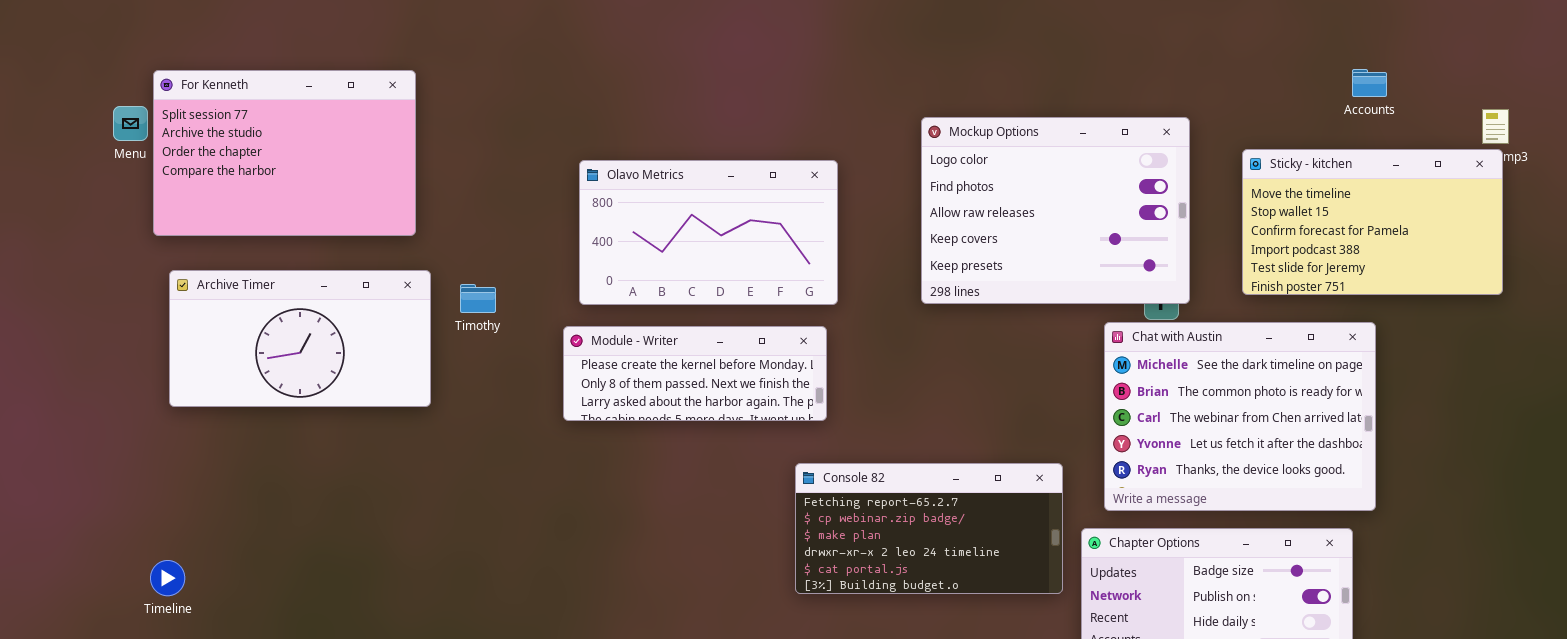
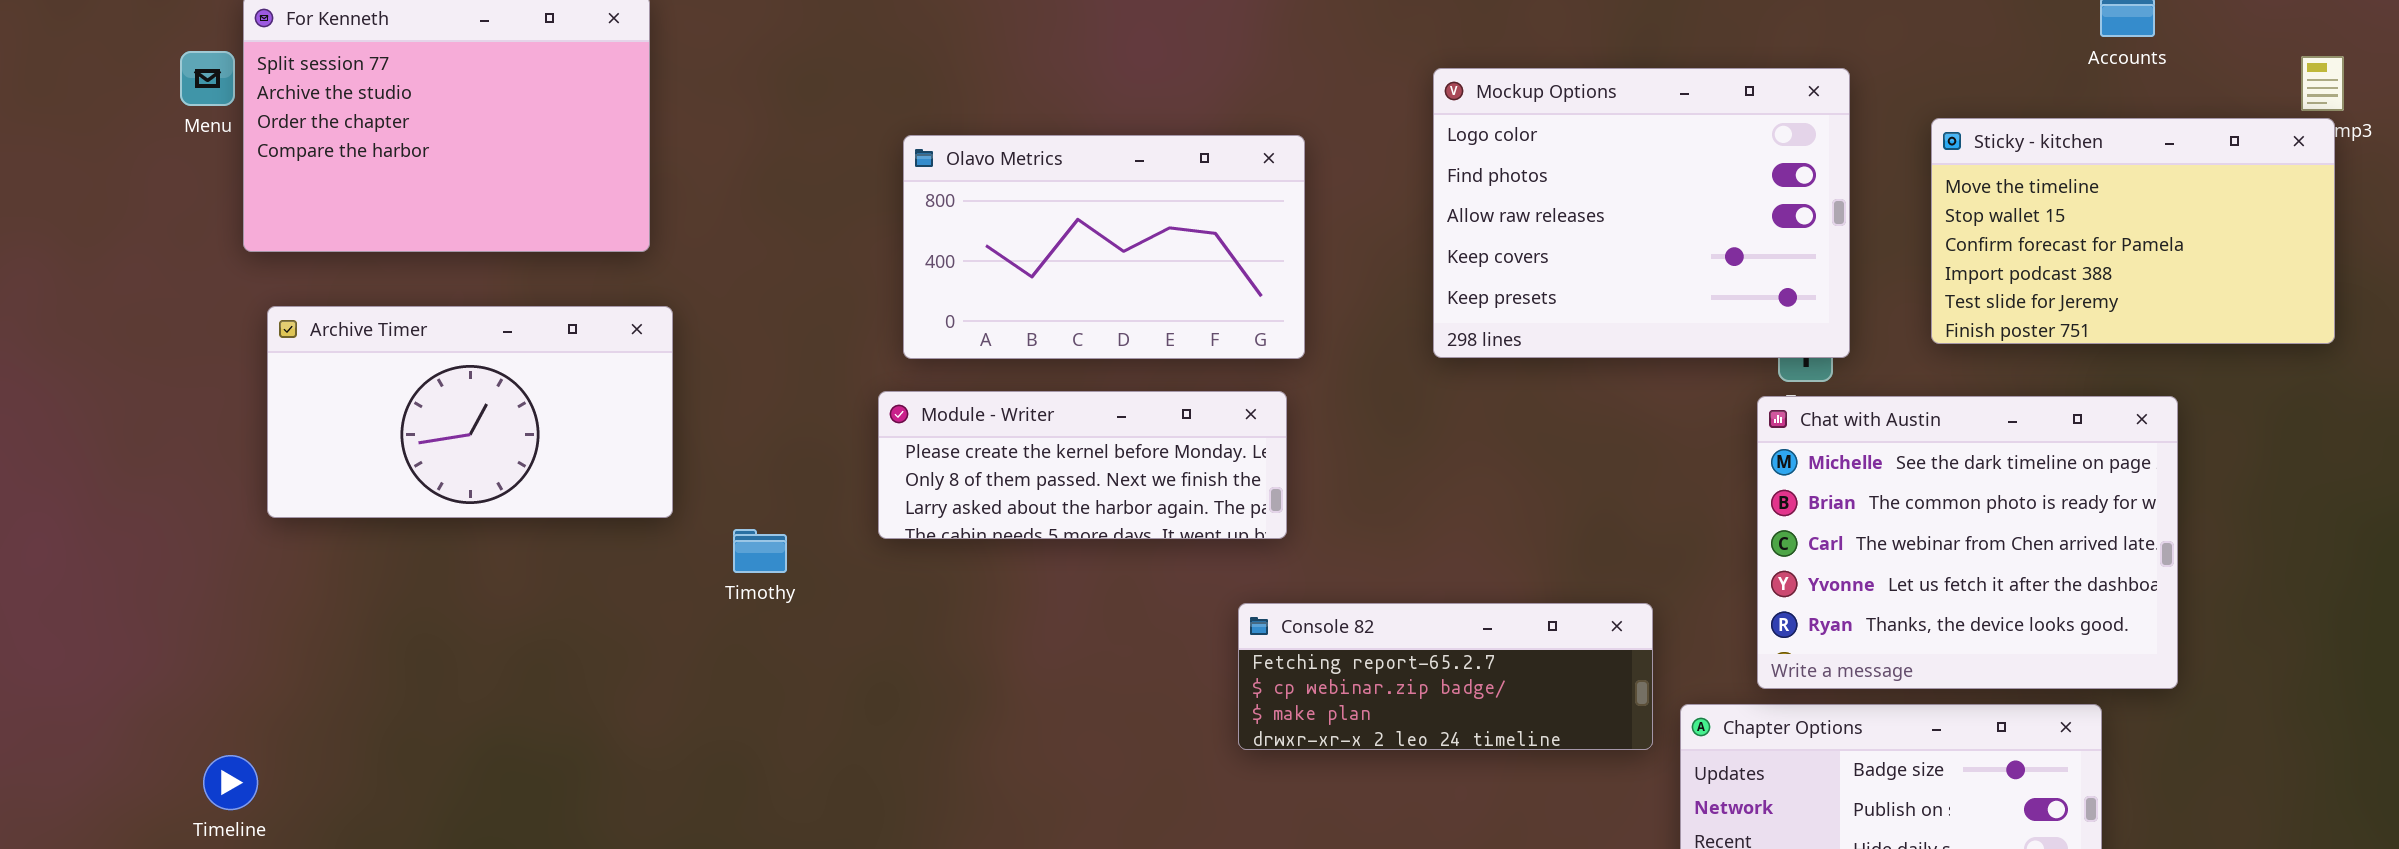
Timothy: [460,284,496,313] -> [733,529,787,573], moved
Chat with Austin: [1104,322,1376,511] -> [1757,396,2178,689], moved
Console 82: [795,463,1063,594] -> [1238,603,1653,750], resized
Timeline: [150,560,185,596] -> [203,755,258,810], moved

